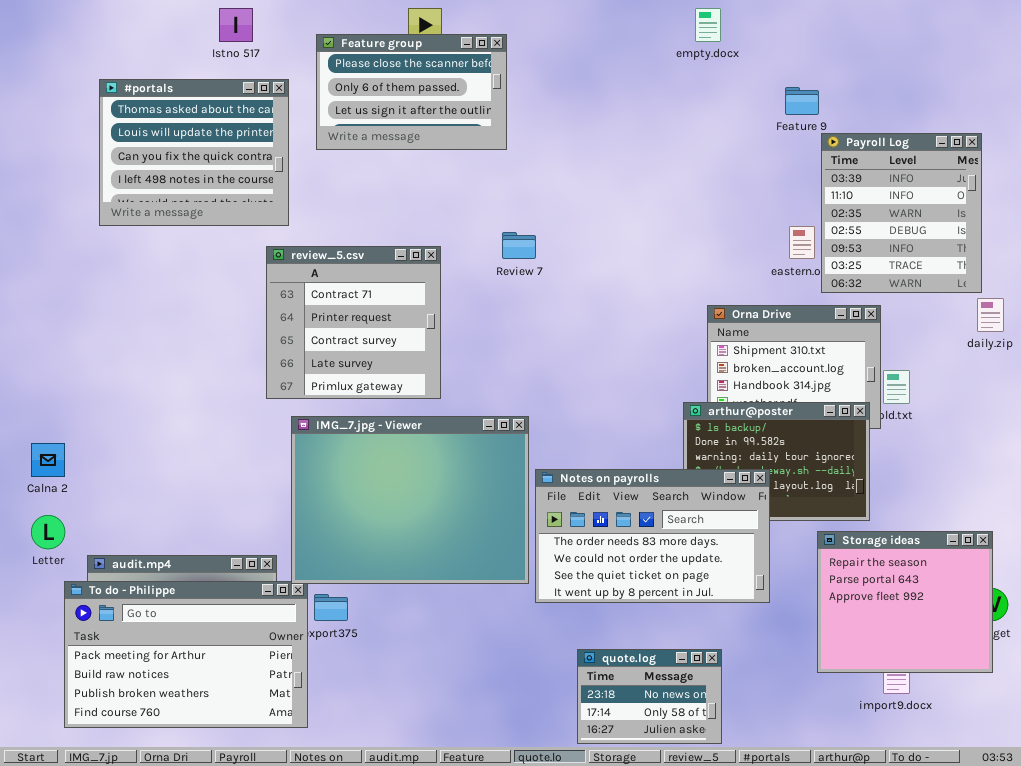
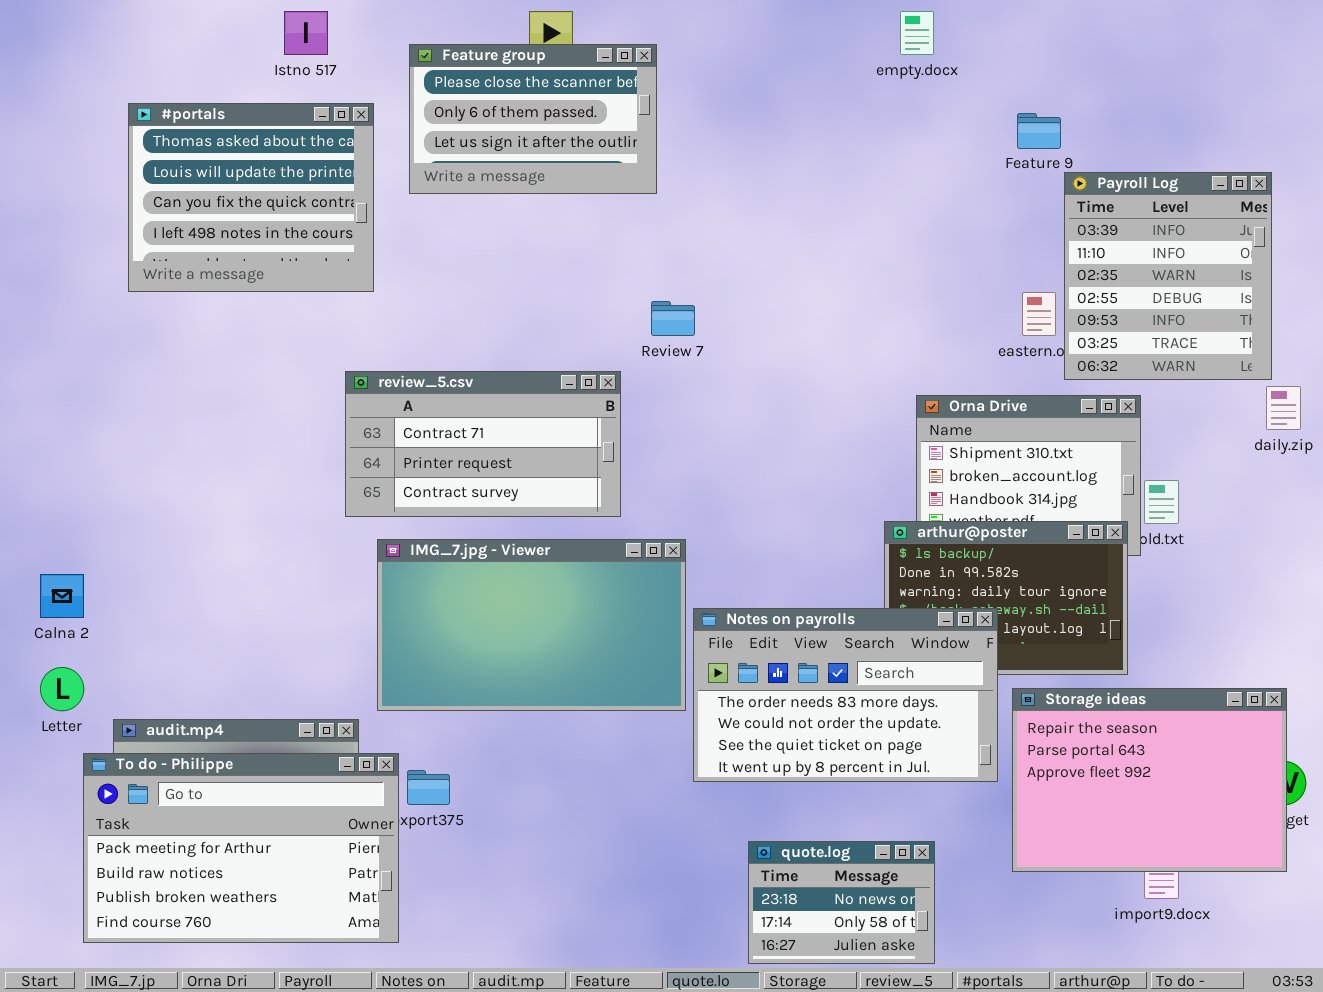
review_5.csv: [266,246,441,399] -> [345,371,621,517], resized
IMG_7.jpg - Viewer: [291,416,529,584] -> [377,539,686,711], resized
Storage ideas: [817,531,993,673] -> [1012,688,1287,872], resized

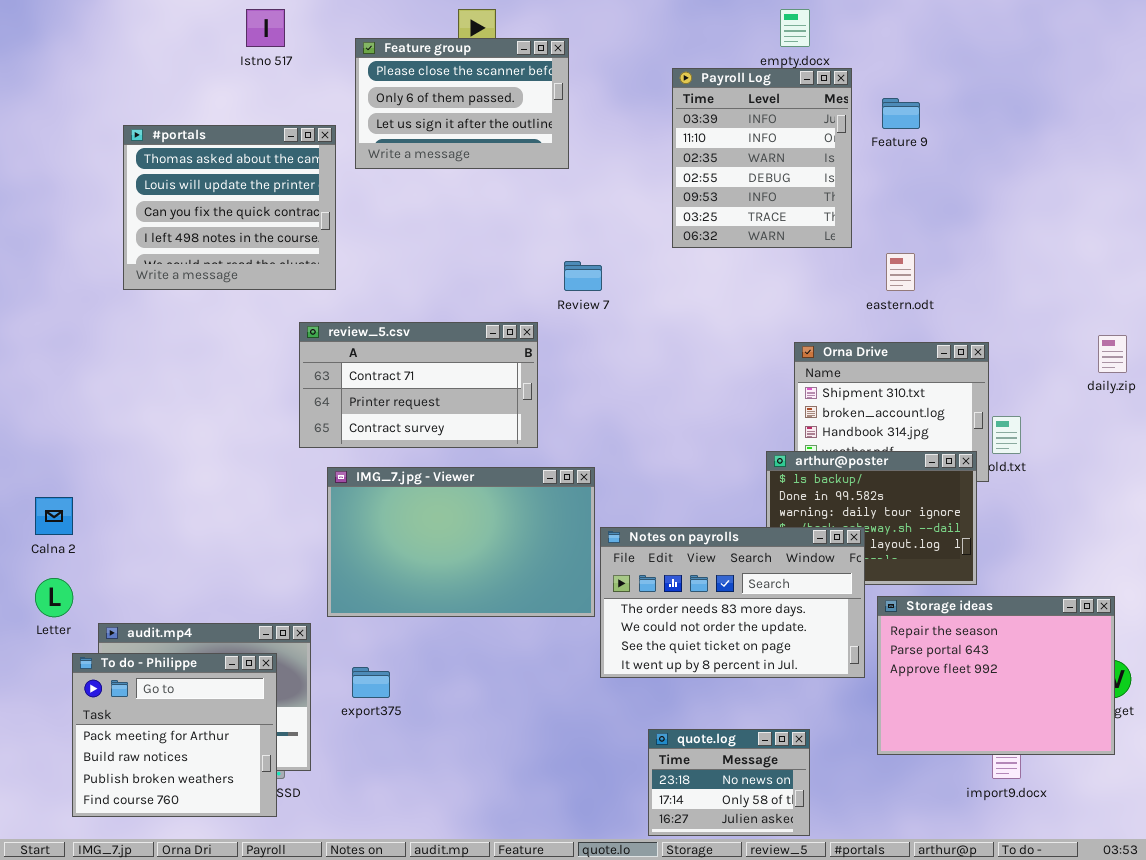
#portals: [128,103,374,292] -> [123,125,336,290], moved
Payroll Log: [1064,172,1272,380] -> [672,68,852,248], moved
To do - Philippe: [83,753,399,943] -> [72,653,277,817], resized

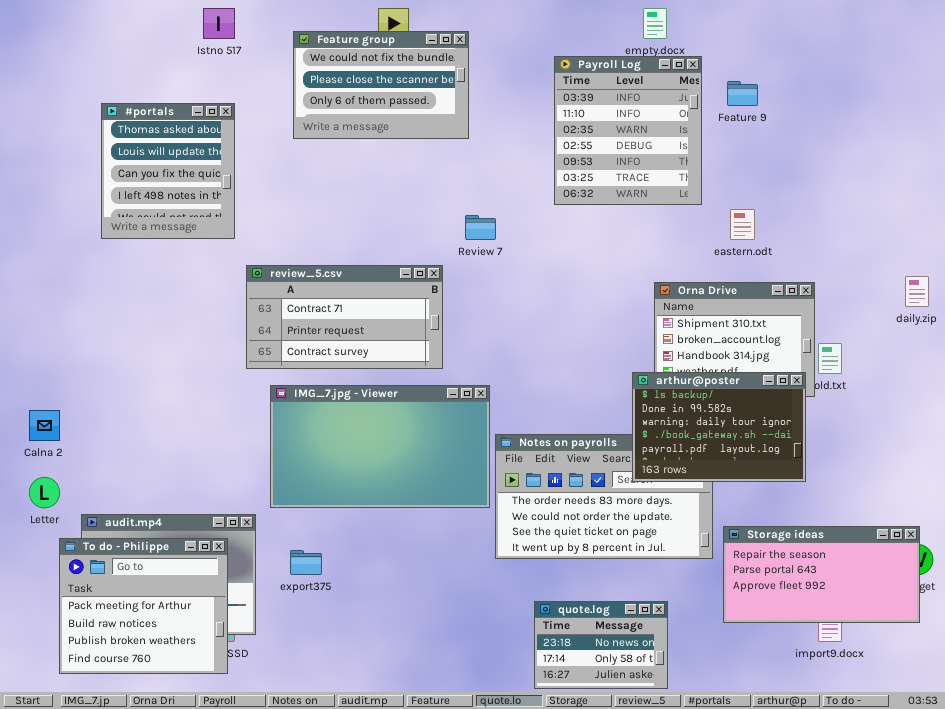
Feature group: [355,38,569,169] -> [293,31,469,139], scrolled up 1 row
#portals: [123,125,336,290] -> [101,103,235,239], resized
arthur@poster: [766,451,977,585] -> [632,372,806,482], raised
Storage ideas: [877,596,1115,755] -> [723,526,920,623], resized

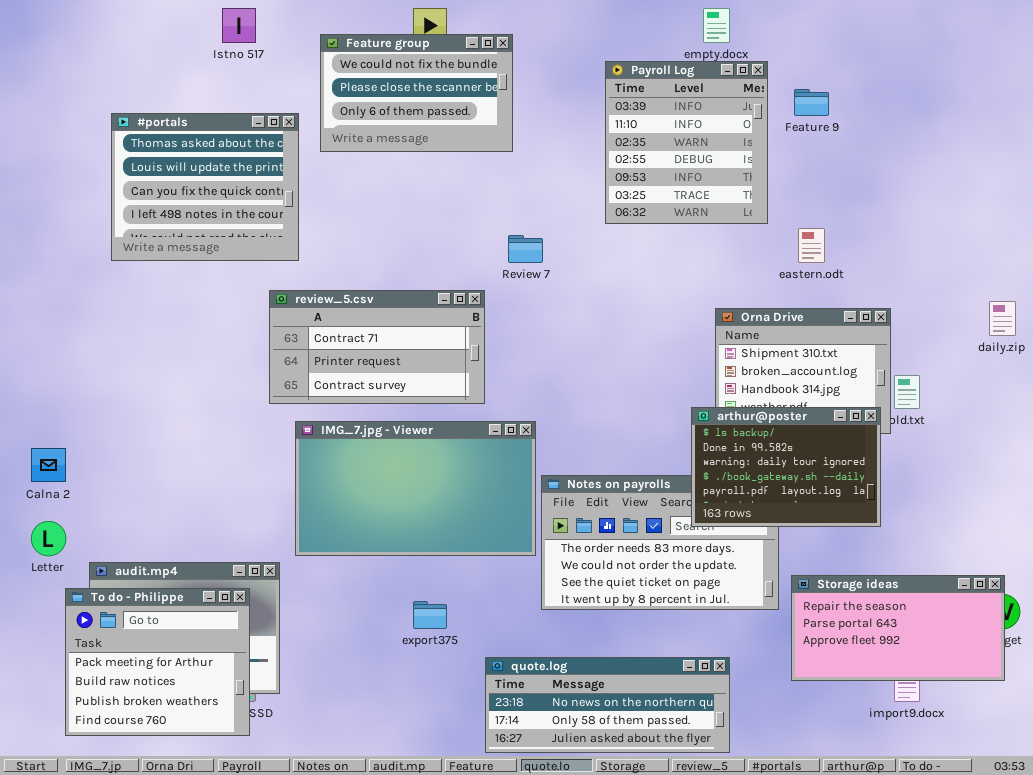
#portals: [101,103,235,239] -> [111,113,299,261], resized
export375: [290,550,322,575] -> [413,601,447,629], moved
quote.log: [534,601,668,689] -> [485,657,730,753], resized

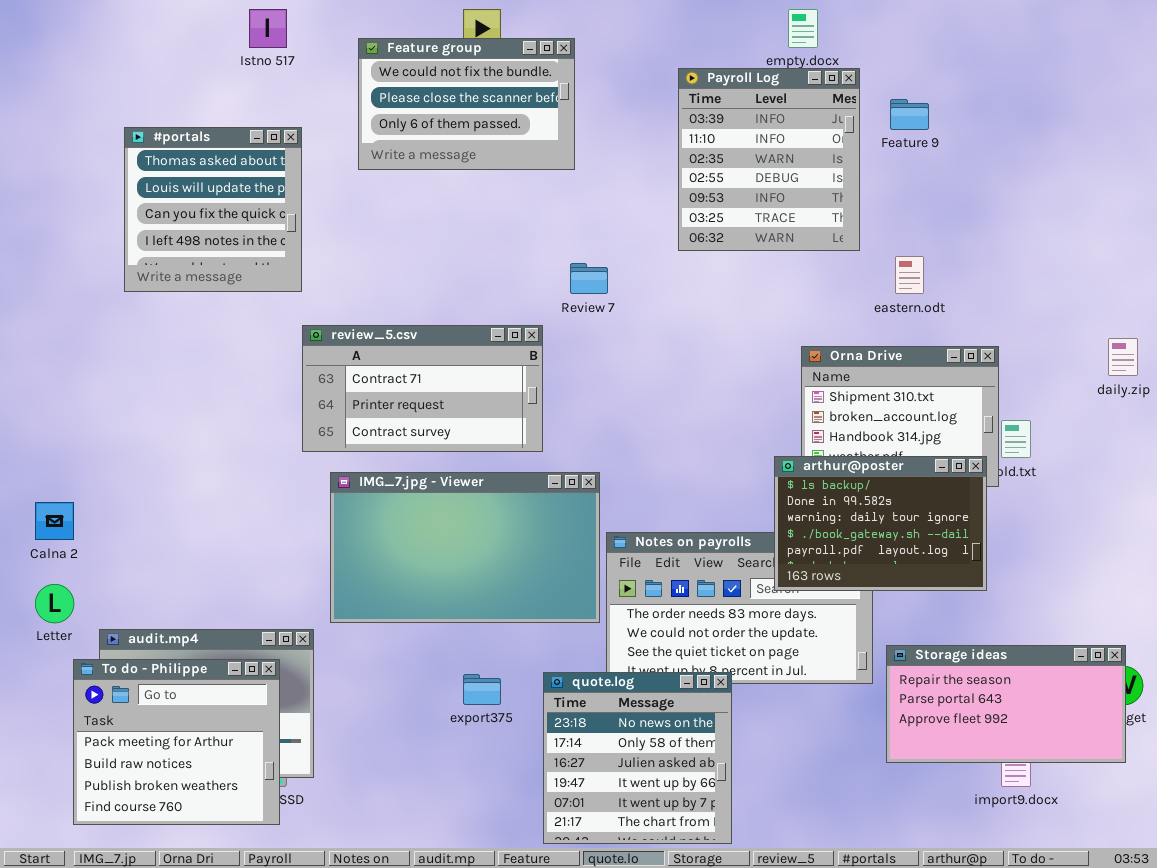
#portals: [111,113,299,261] -> [124,127,302,292], resized
quote.log: [485,657,730,753] -> [543,672,732,844], resized

